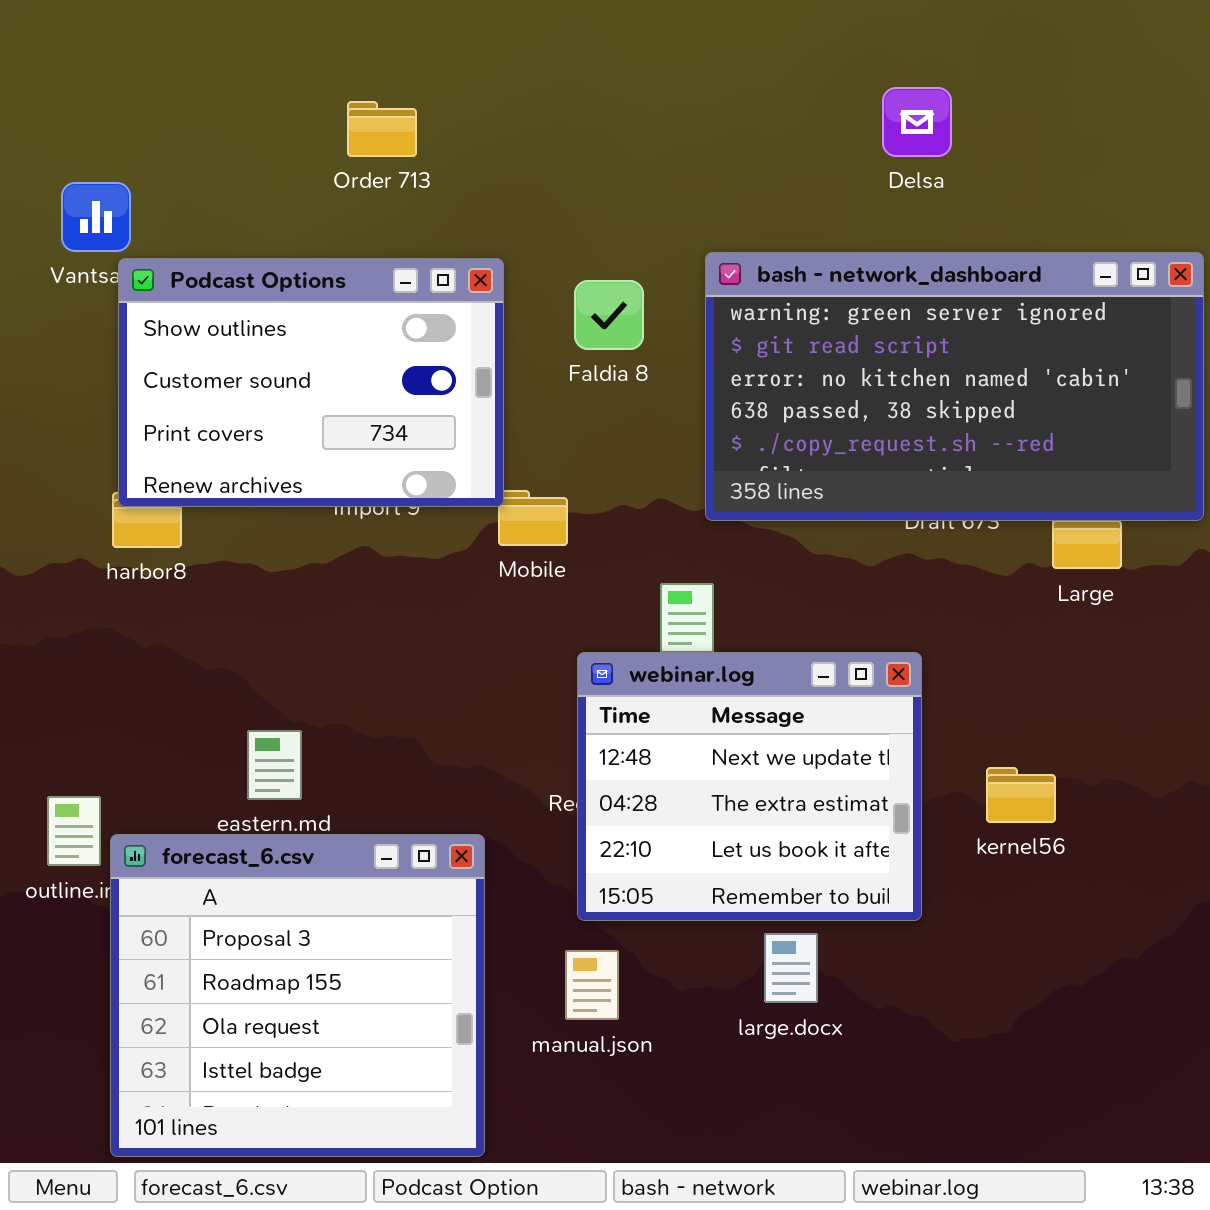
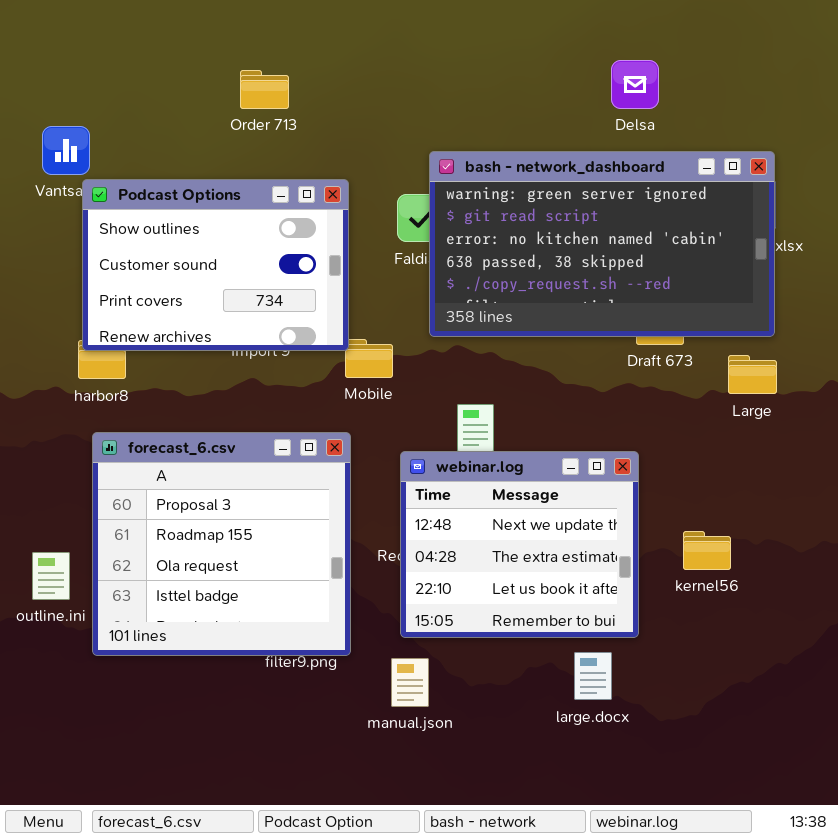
bash - network_dashboard: [705,252,1204,521] -> [429,151,775,337], moved
forecast_6.csv: [110,834,485,1157] -> [92,432,351,656], moved
large.docx: [764,933,818,1003] -> [574,652,612,700], moved

